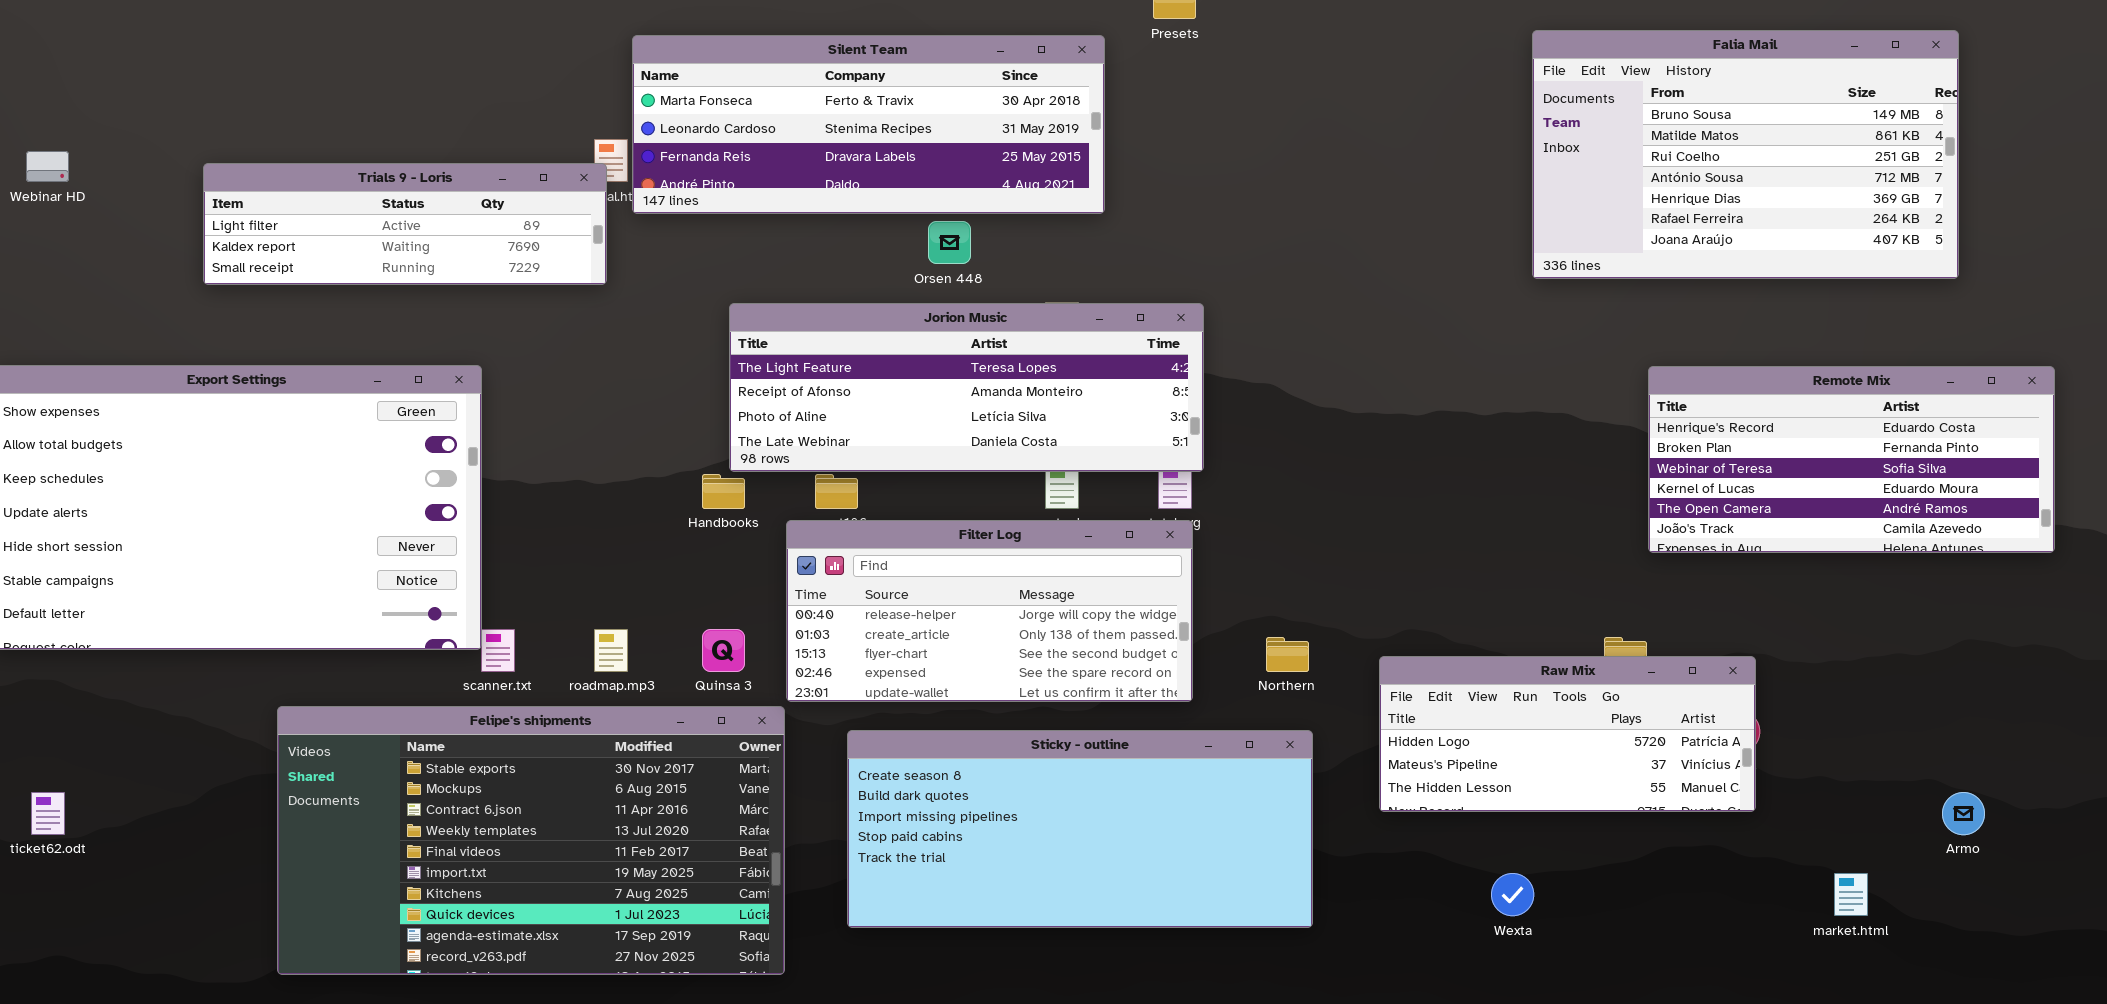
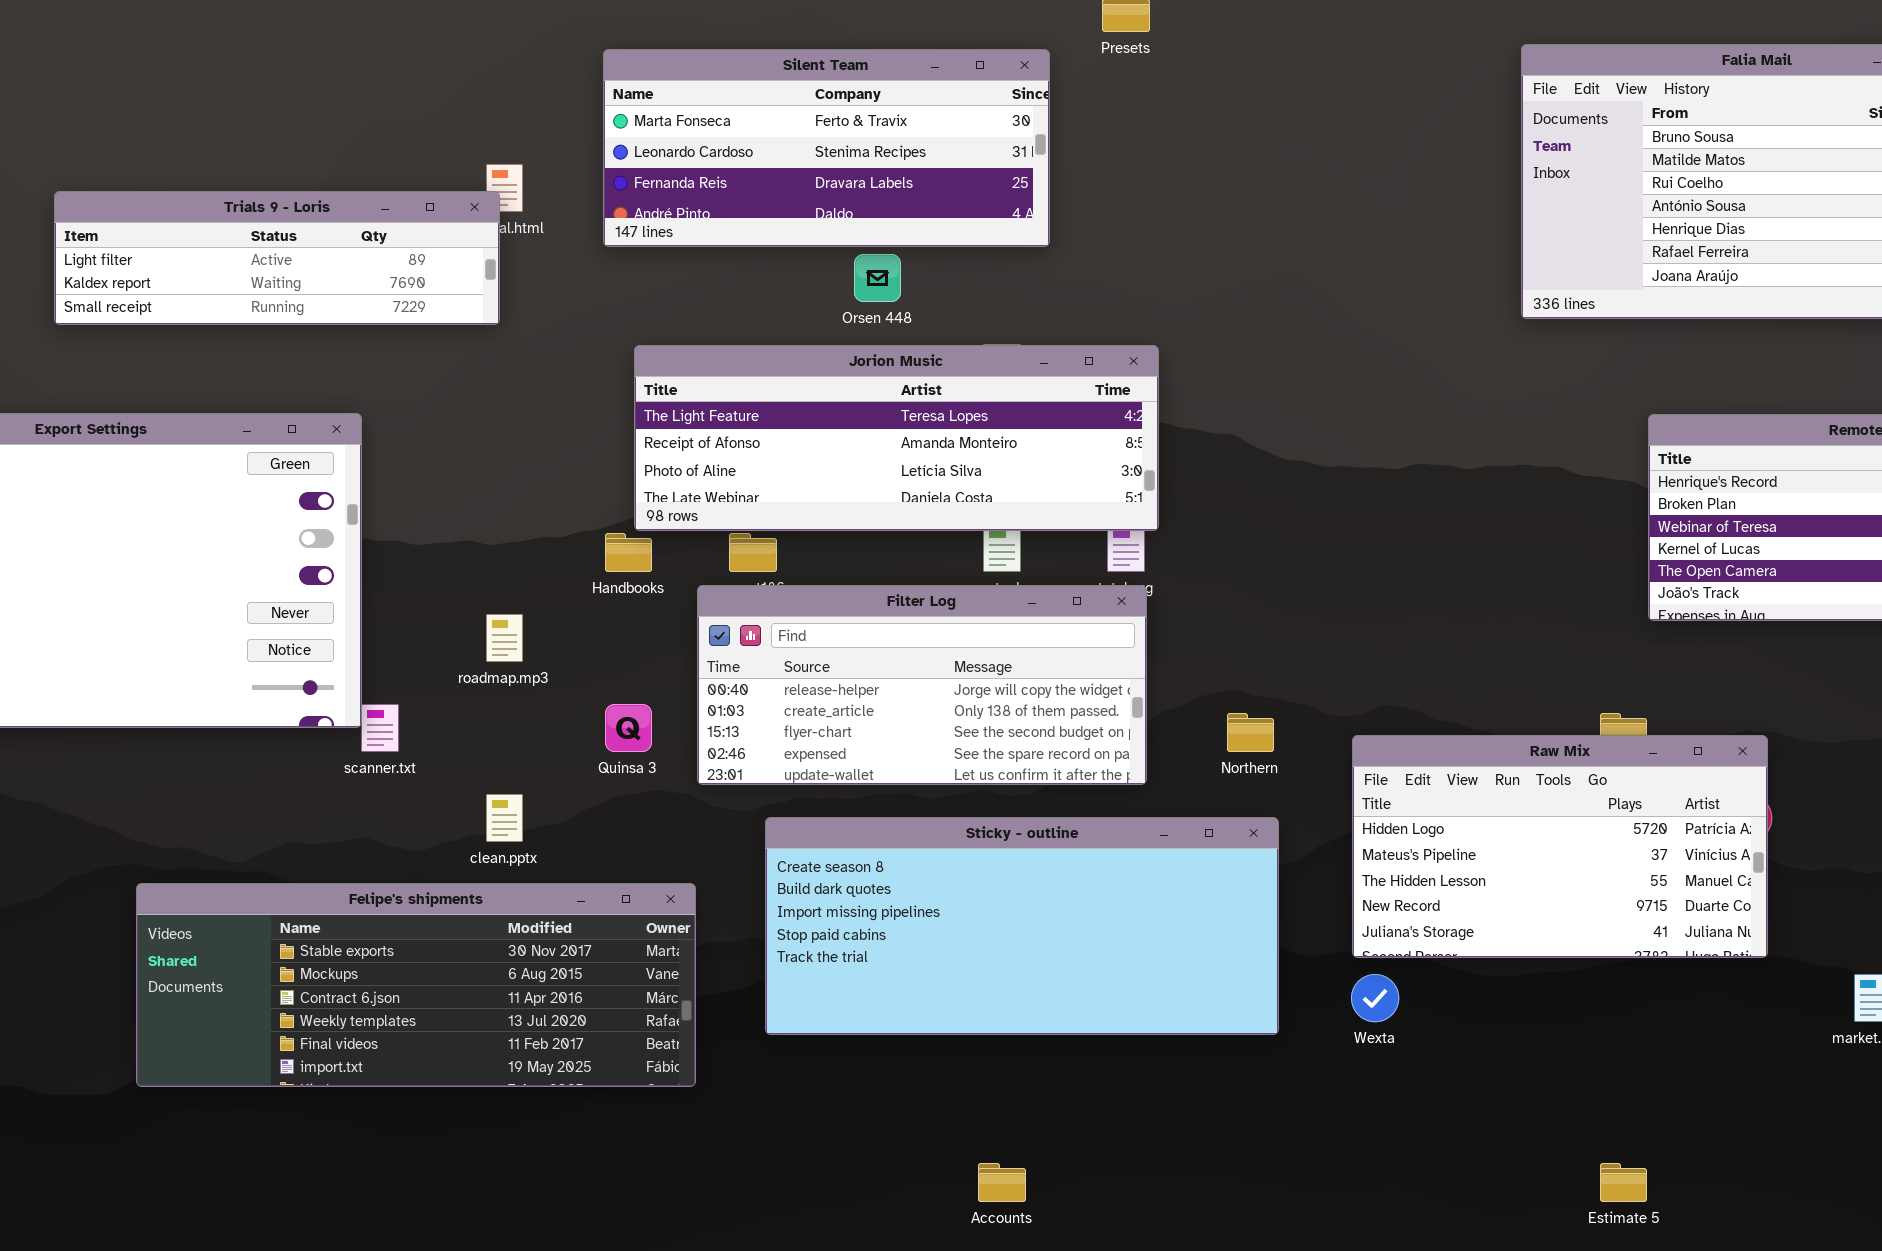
Silent Team: [632,35,1105,214] -> [603,49,1050,247], resized
roadmap.mp3: [594,629,628,672] -> [486,614,523,662], moved
Raw Mix: [1379,656,1756,812] -> [1352,735,1768,958], resized
Felipe's shipments: [277,706,785,975] -> [136,883,696,1087], resized
Wexta: [1491,873,1534,916] -> [1351,974,1399,1022], moved

